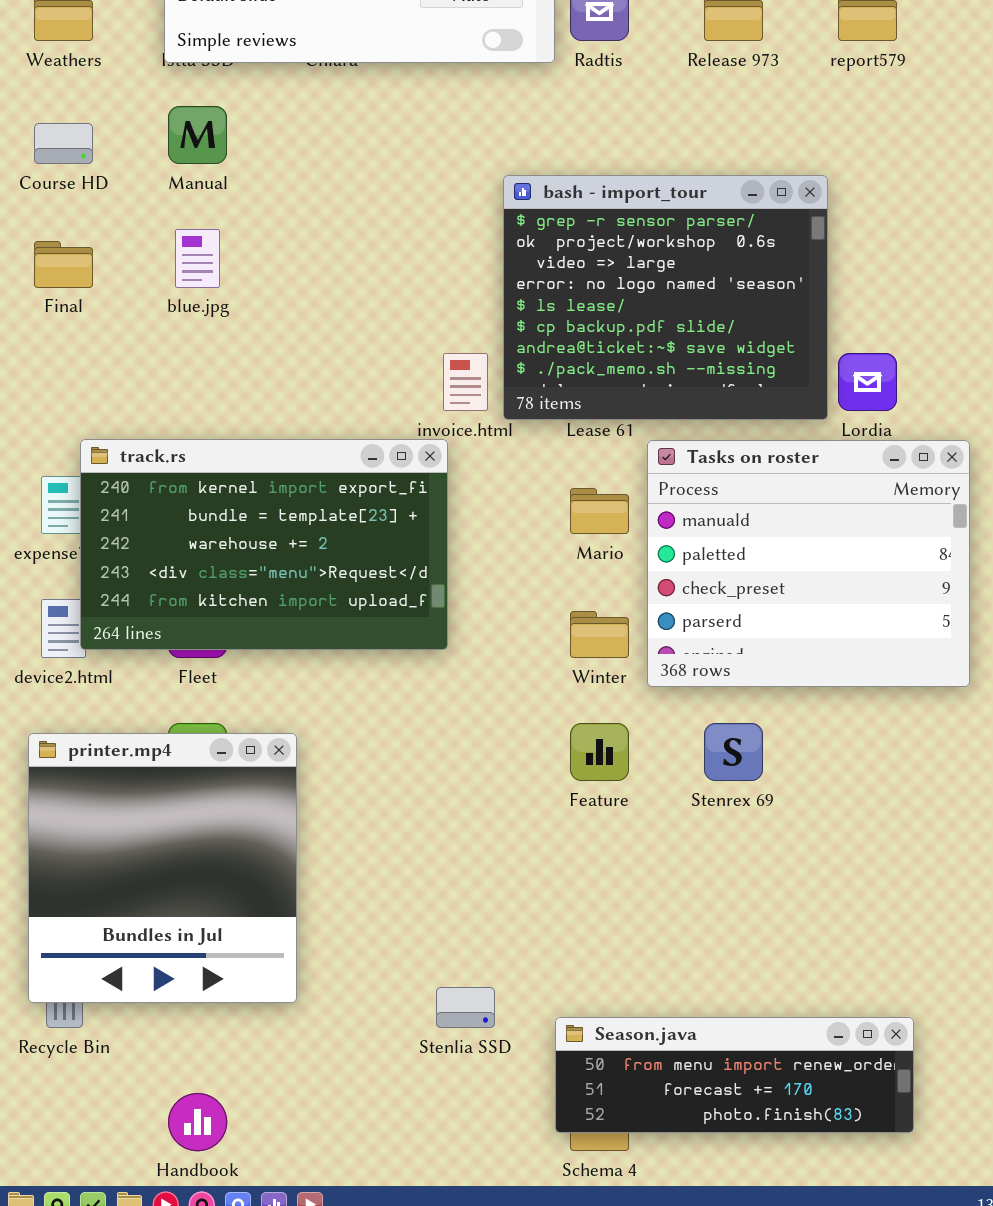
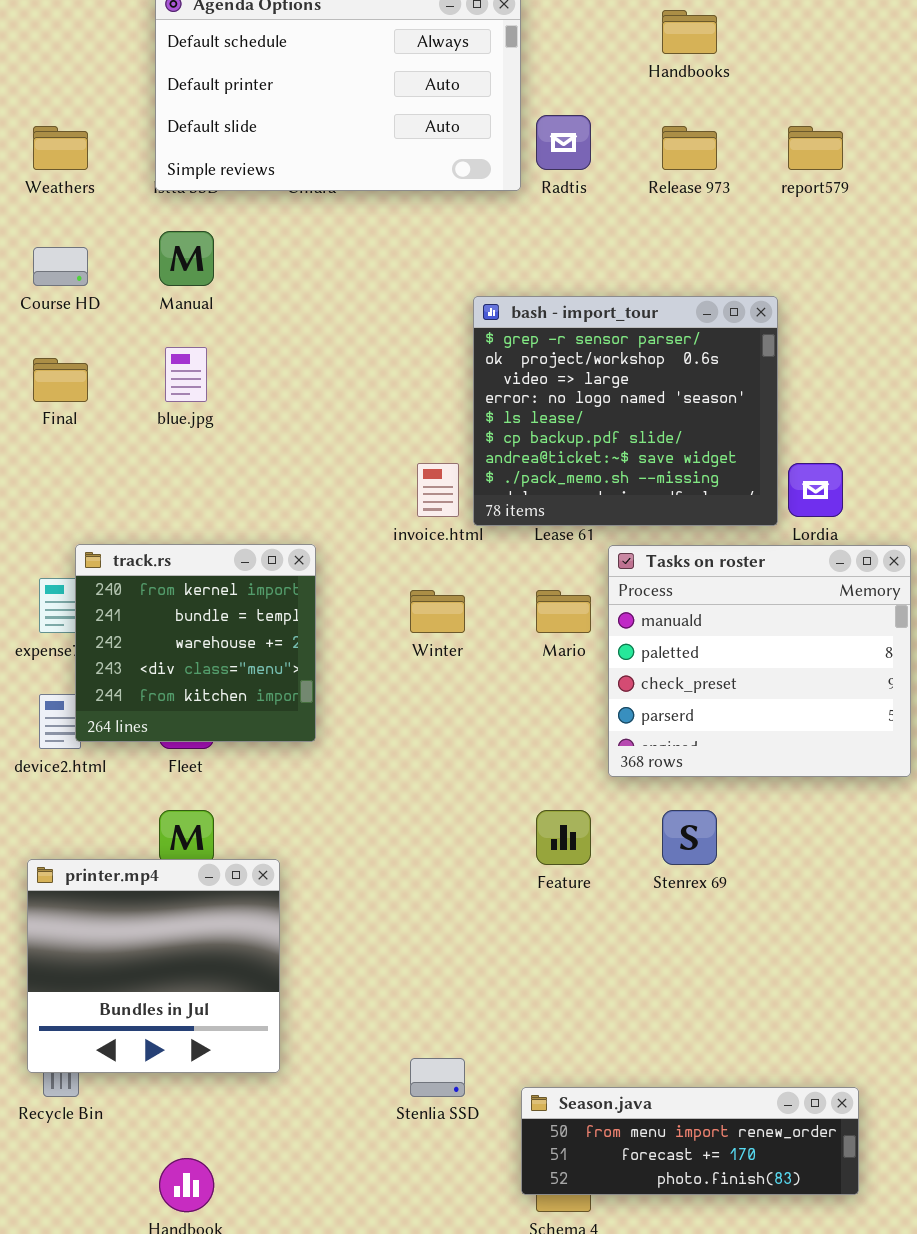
track.rs: [80,439,448,650] -> [75,544,316,742], resized
Winter: [570,611,629,658] -> [410,590,465,633], moved
printer.mp4: [28,733,297,1003] -> [27,859,280,1073], resized

